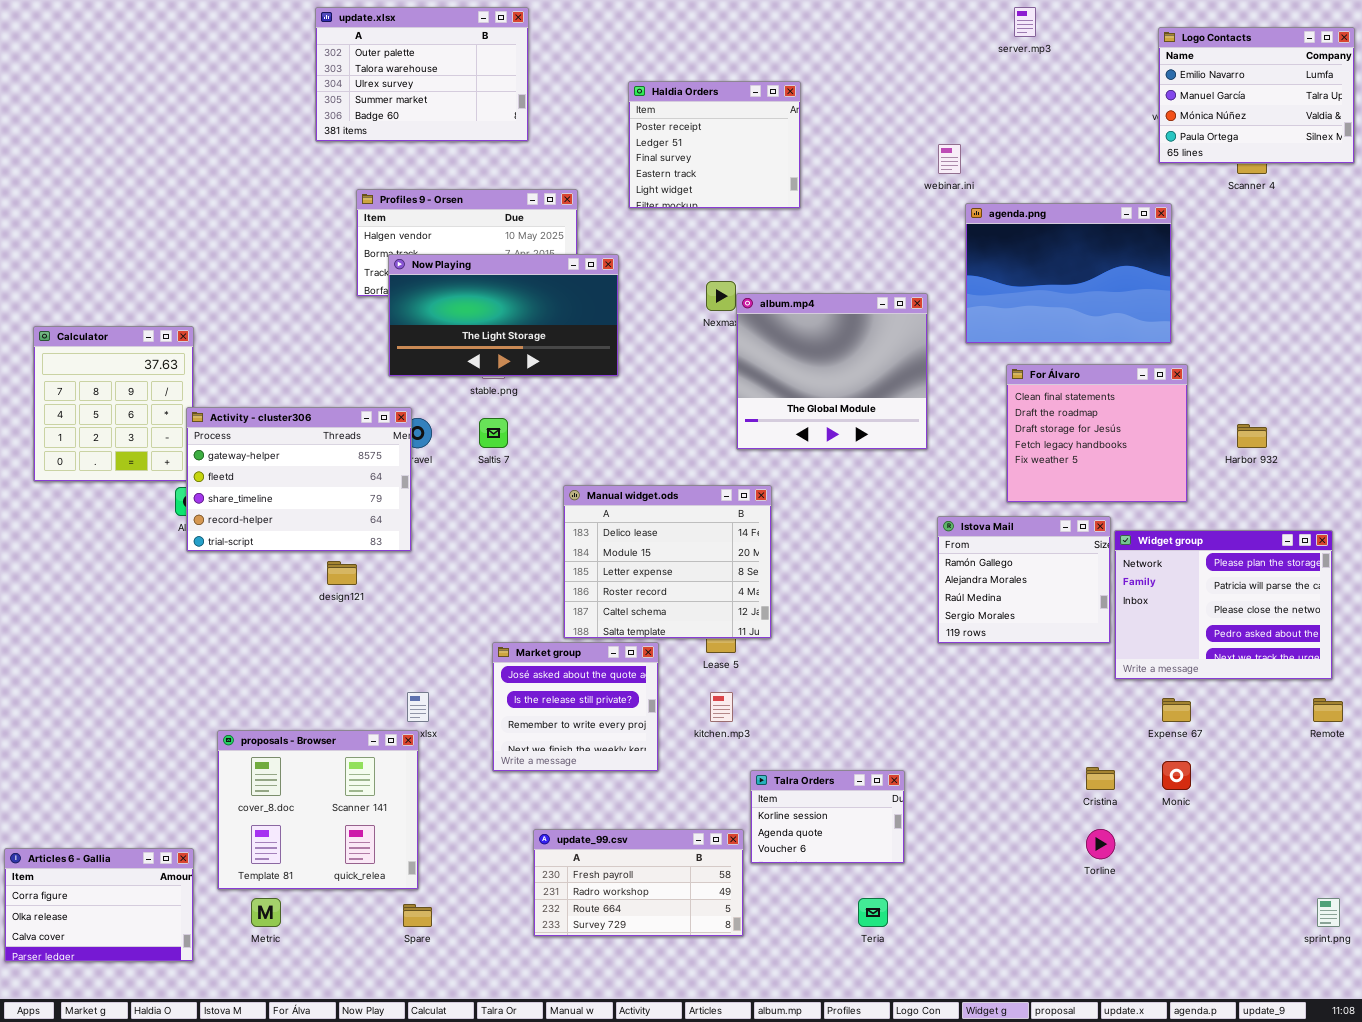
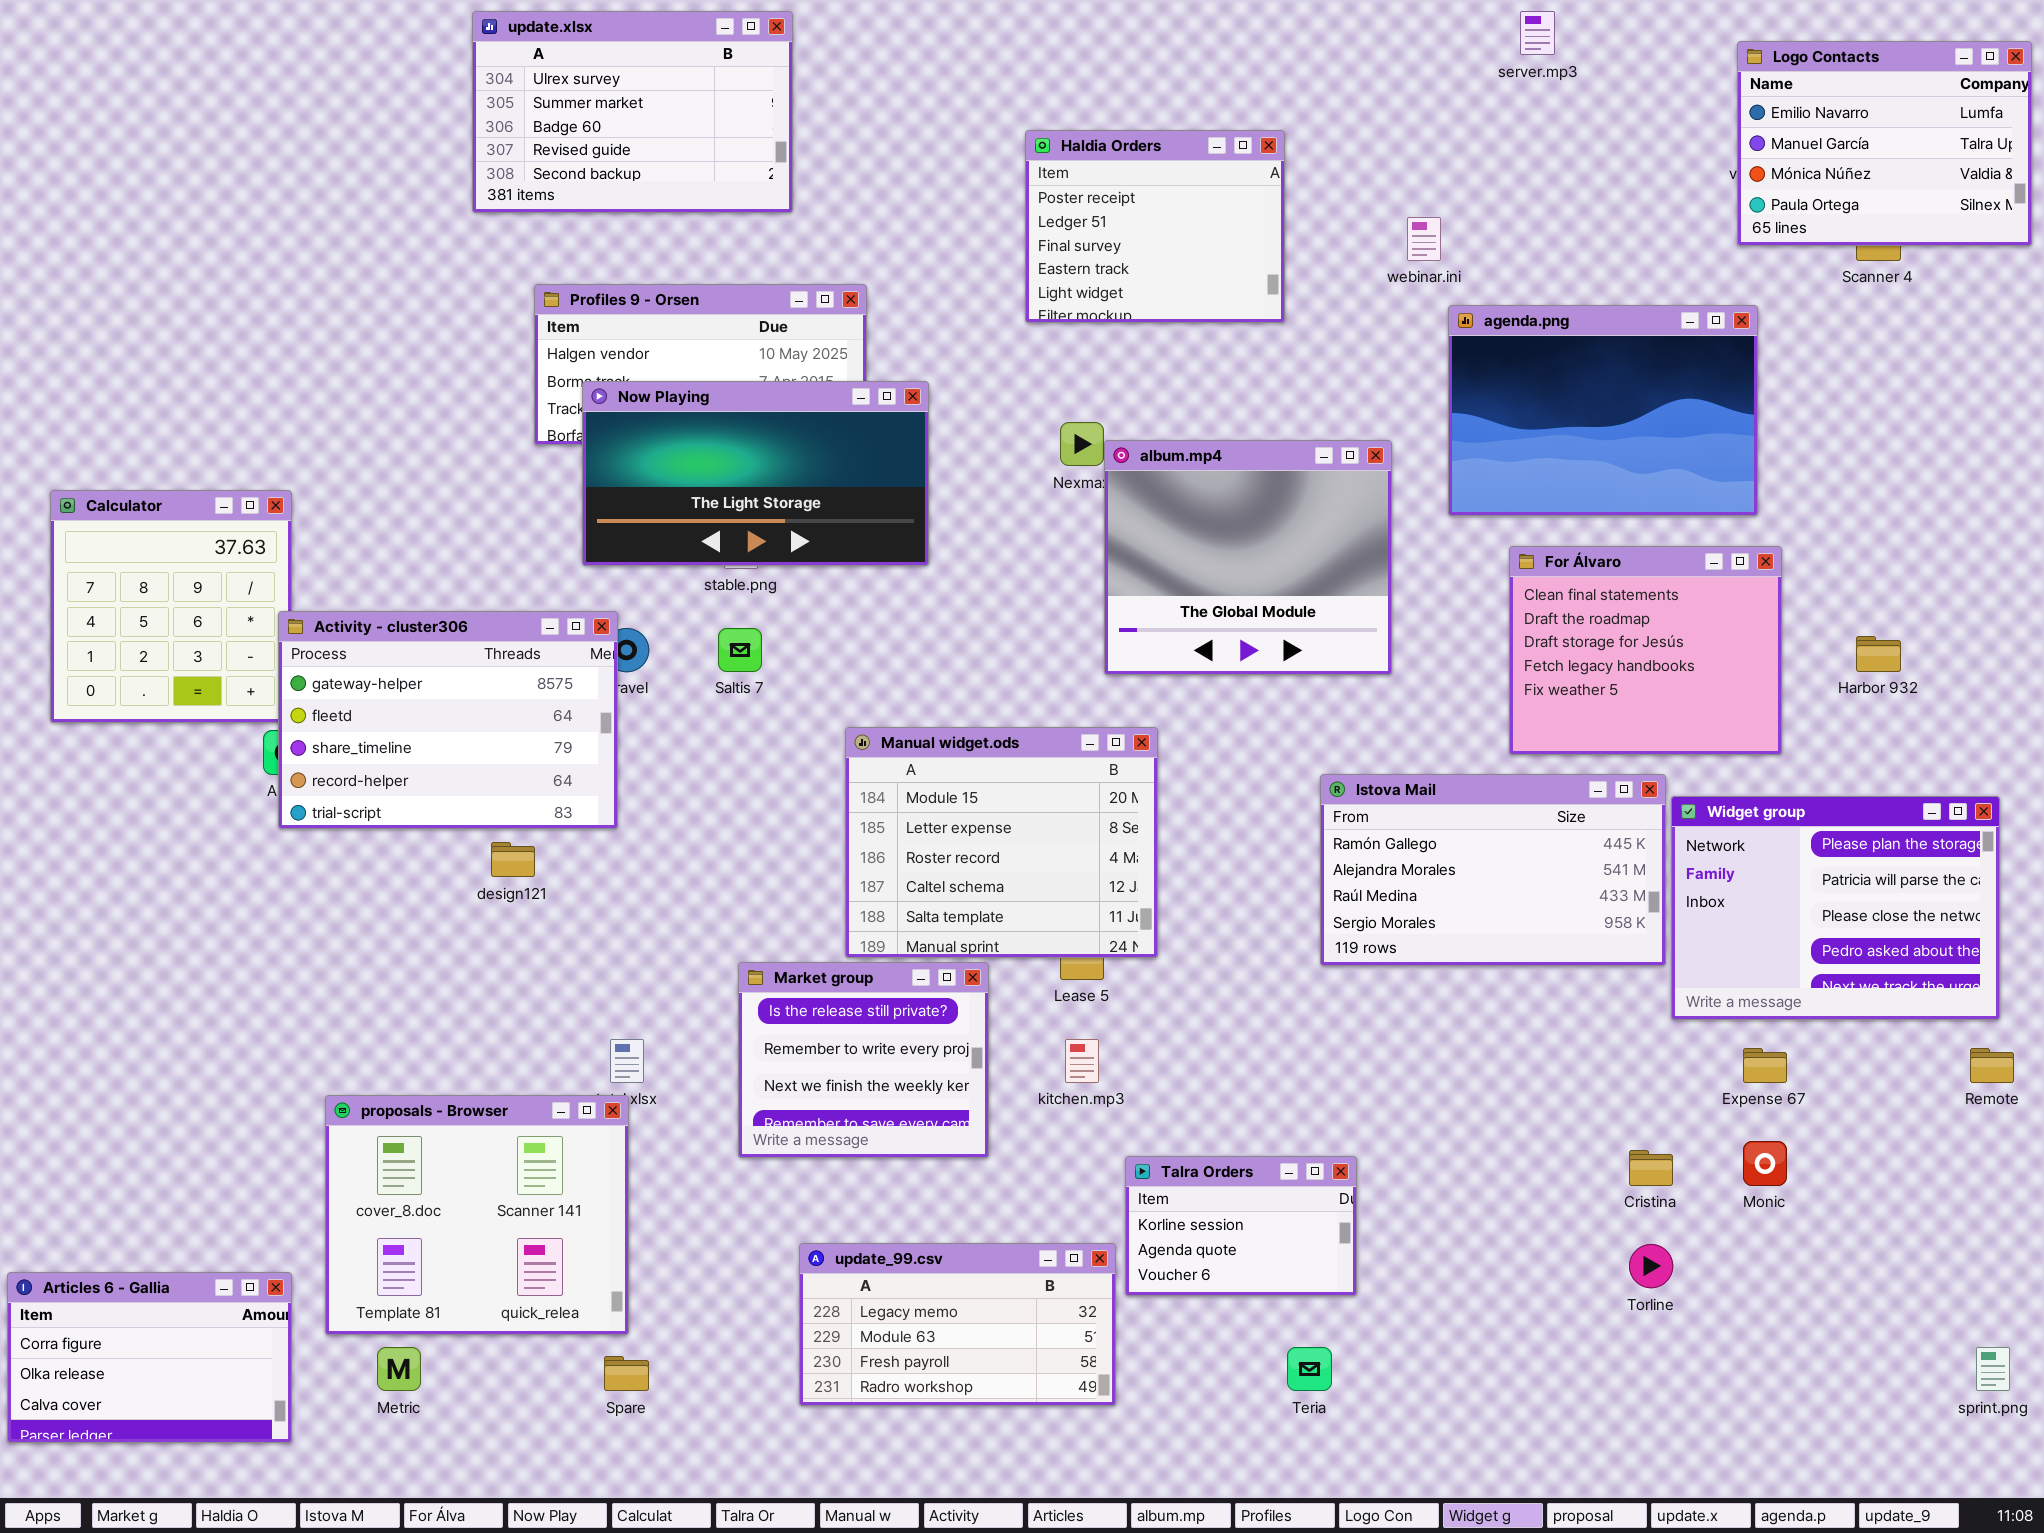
update.xlsx: [315,7,529,142] -> [472,11,793,213], scrolled down 2 rows
Haldia Orders: [628,81,801,209] -> [1025,130,1285,323], moved
Manual widget.ods: [563,485,772,639] -> [845,727,1158,958], scrolled down 1 row
Istova Mail: [937,516,1111,644] -> [1320,774,1666,966], resized
Market group: [492,642,659,772] -> [738,962,989,1158], scrolled down 1 row
update_99.csv: [533,829,744,937] -> [799,1243,1116,1406], scrolled up 2 rows

